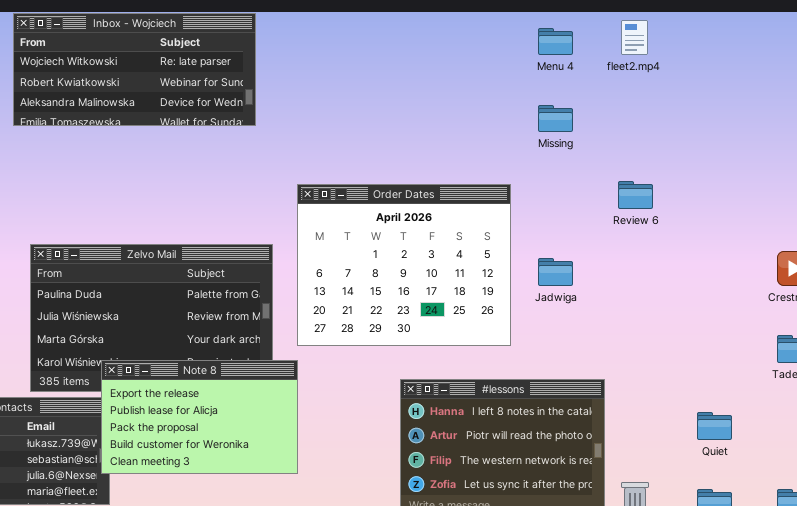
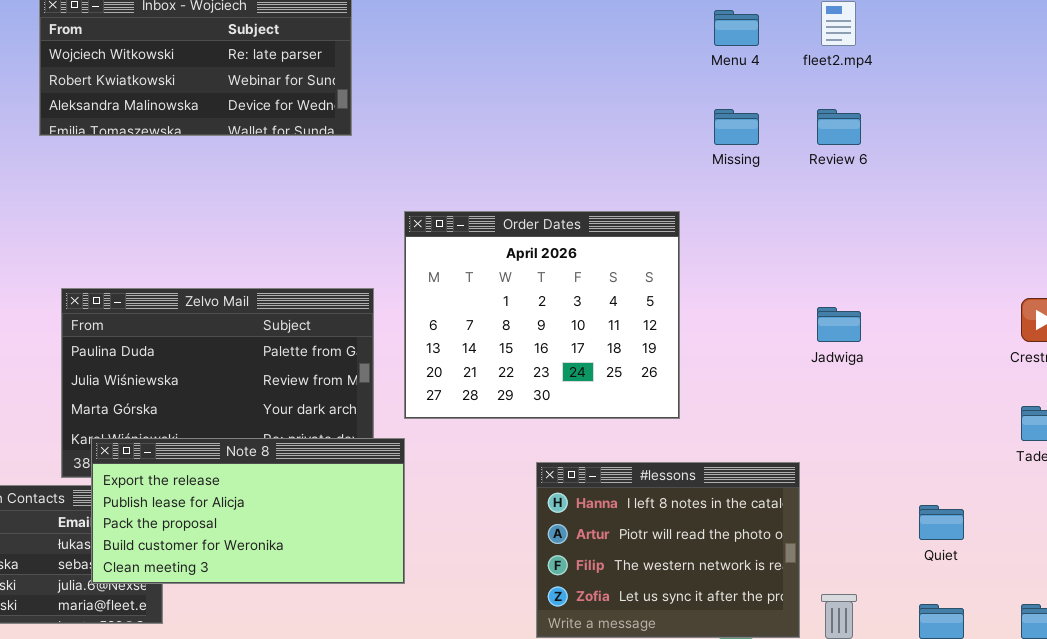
Review 6: [618,181,653,209] -> [817,109,861,145], moved
Jadwiga: [538,258,573,286] -> [817,307,861,342], moved
Note 8: [101,360,298,474] -> [91,438,405,584], resized

